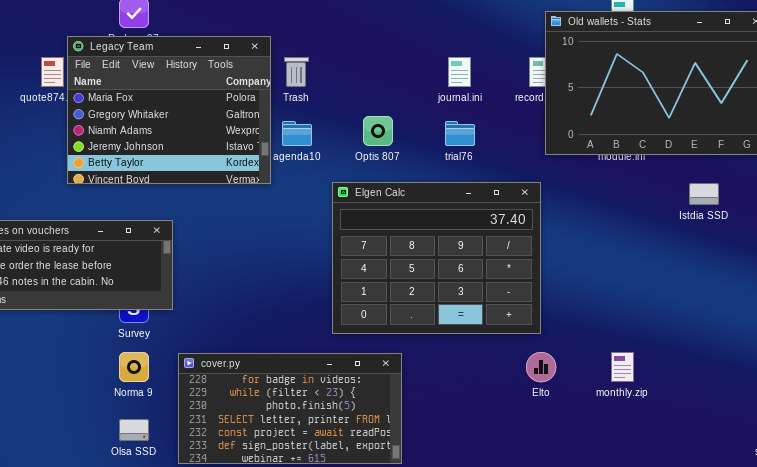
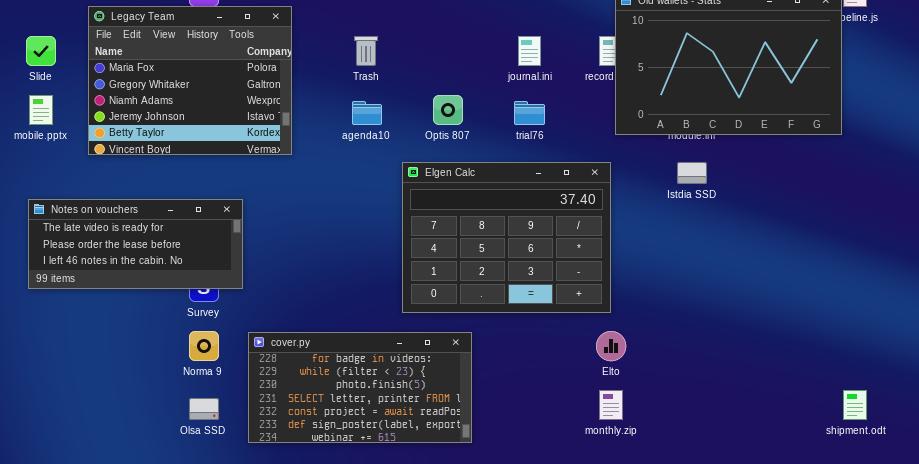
Legacy Team: [67,36,271,184] -> [88,6,292,155], moved
Istdia SSD: [689,183,719,205] -> [677,162,707,184], moved
monthly.zip: [611,352,634,382] -> [599,390,623,420], moved

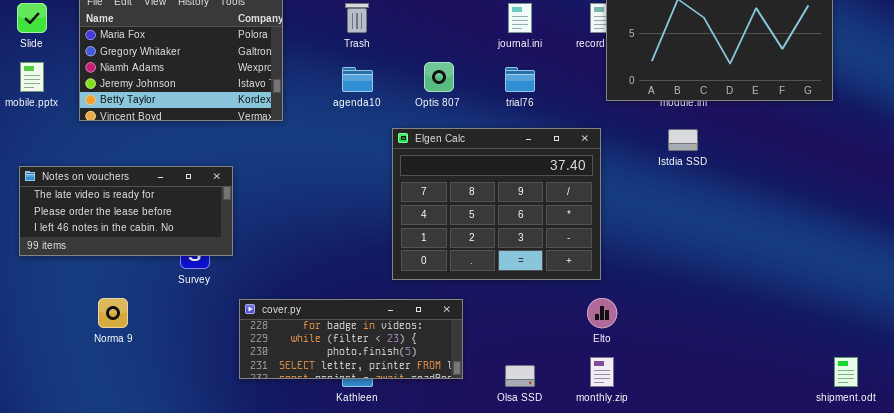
Norma 9: [189,331,219,361] -> [98,298,128,328], moved
cover.py: [248,332,472,443] -> [239,299,463,379], resized
Olsa SSD: [189,398,219,420] -> [505,365,535,387], moved

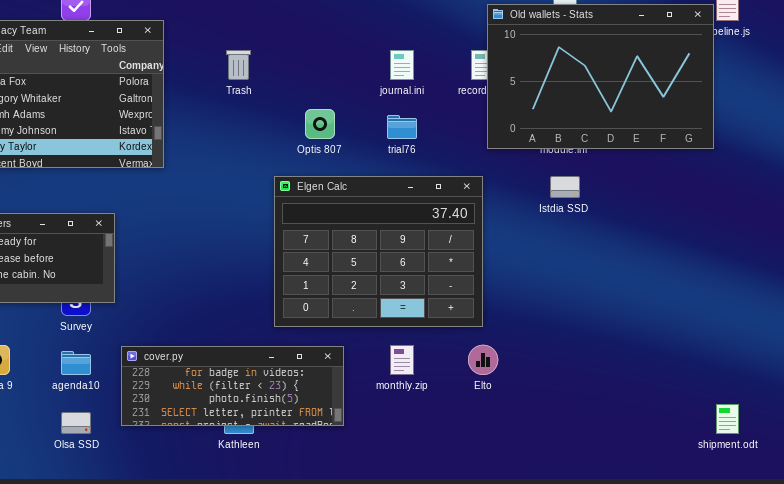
agenda10: [342,67,373,92] -> [61,351,91,375], moved
monthly.zip: [590,357,614,387] -> [390,345,414,375], moved
Olsa SSD: [505,365,535,387] -> [61,412,91,434], moved

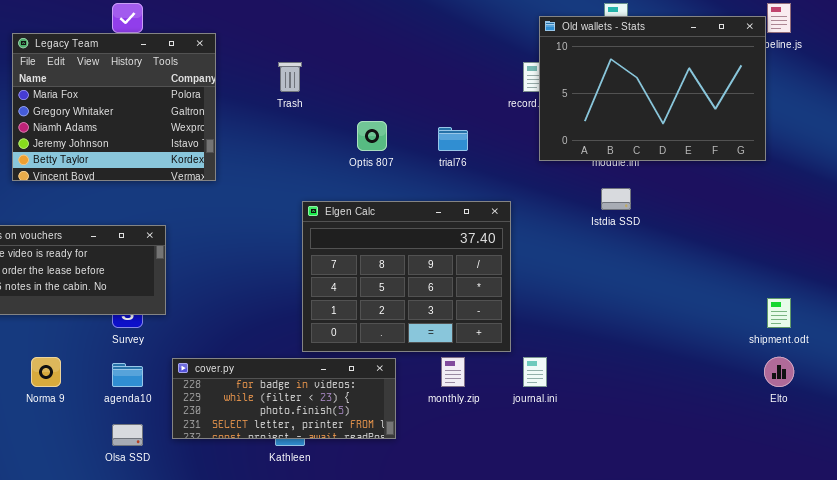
journal.ini: [390,50,414,80] -> [523,357,547,387], moved
Elgen Calc: [274,176,483,327] -> [302,201,511,352], moved
Elto: [468,345,498,375] -> [764,357,794,387], moved
shipment.odt: [716,404,739,434] -> [767,298,791,328], moved

